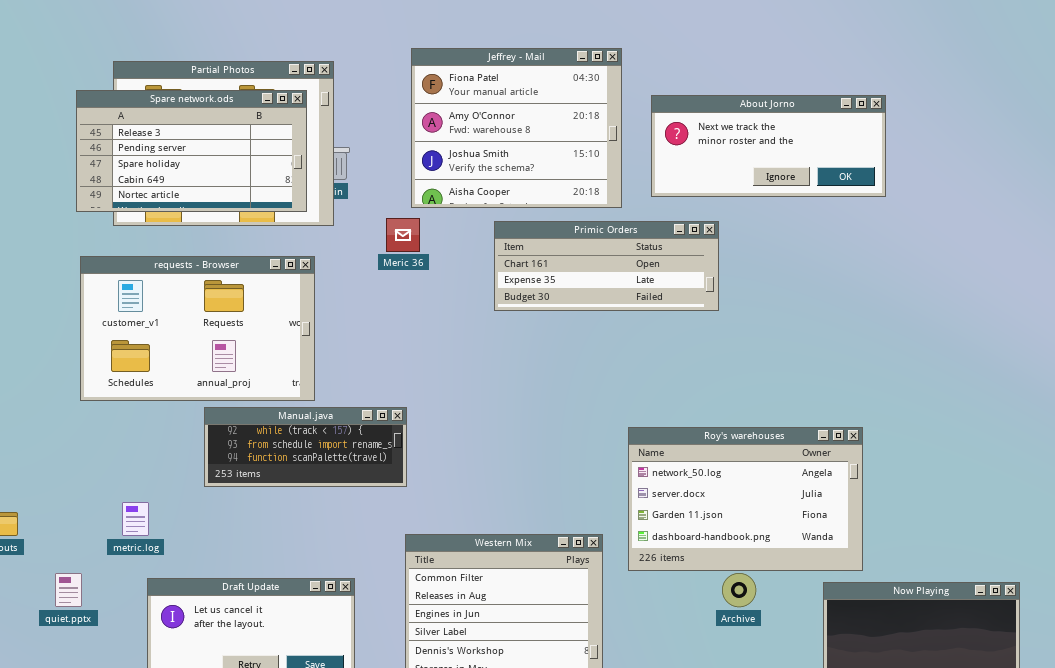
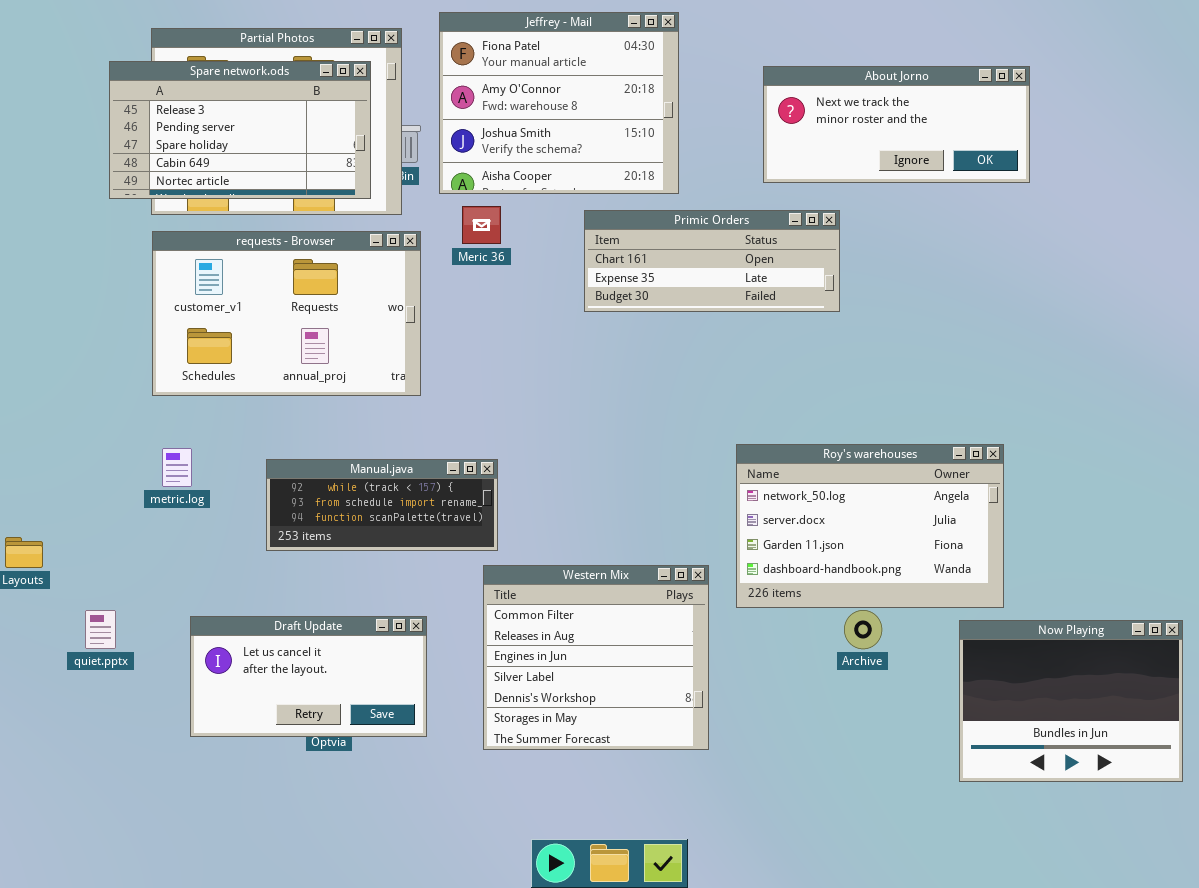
Jeffrey - Mail: [411,48,622,208] -> [439,12,679,194], moved
requests - Browser: [80,256,315,401] -> [152,231,421,396], moved
Manual.java: [204,407,407,487] -> [266,459,498,551], moved
metric.log: [122,502,149,536] -> [162,448,192,487], moved

